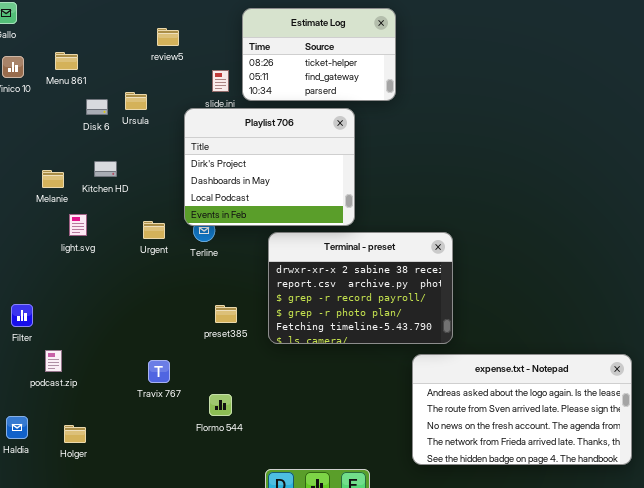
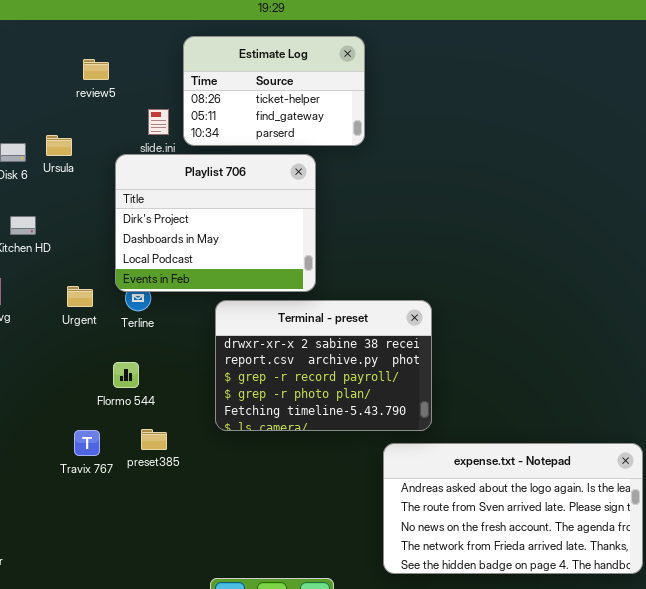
preset385: [215,305,237,323] -> [141,429,167,450], moved
Travix 767: [148,360,170,383] -> [74,430,100,456], moved
Flormo 544: [209,394,232,416] -> [113,362,139,388], moved

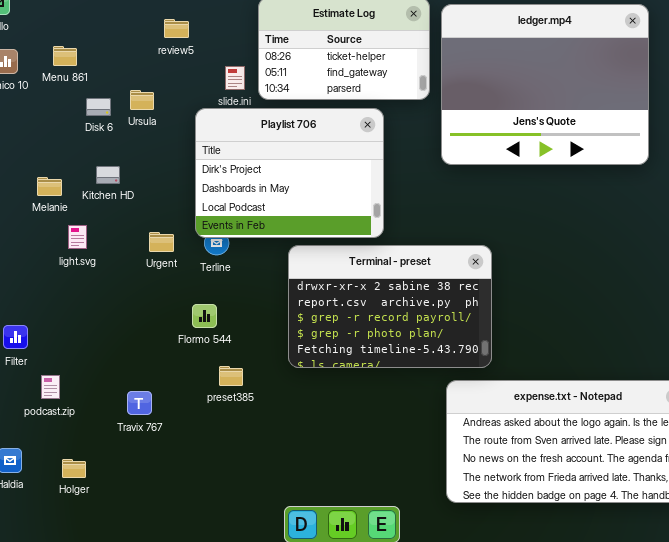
ledger.mp4: none -> [441,4,649,165], opened
Travix 767: [74,430,100,456] -> [127,391,152,415], moved

